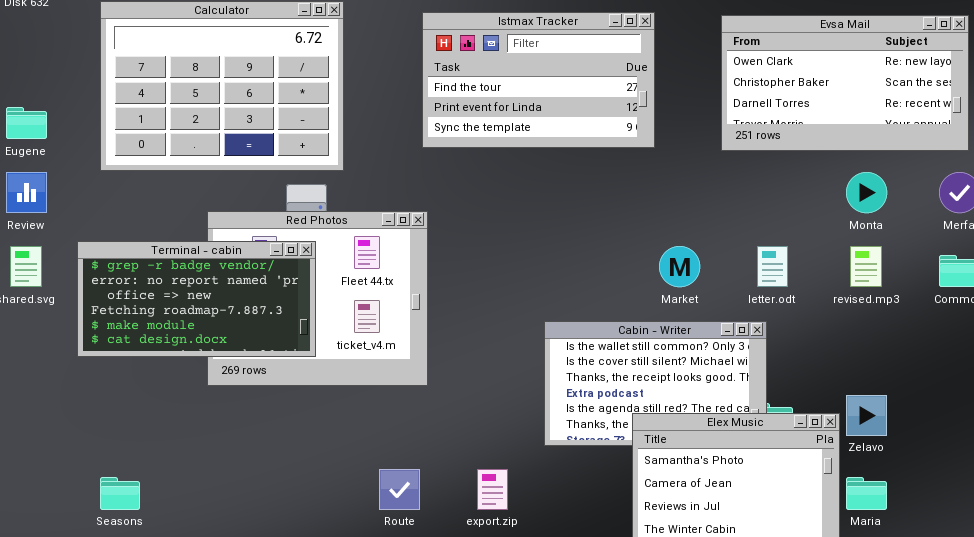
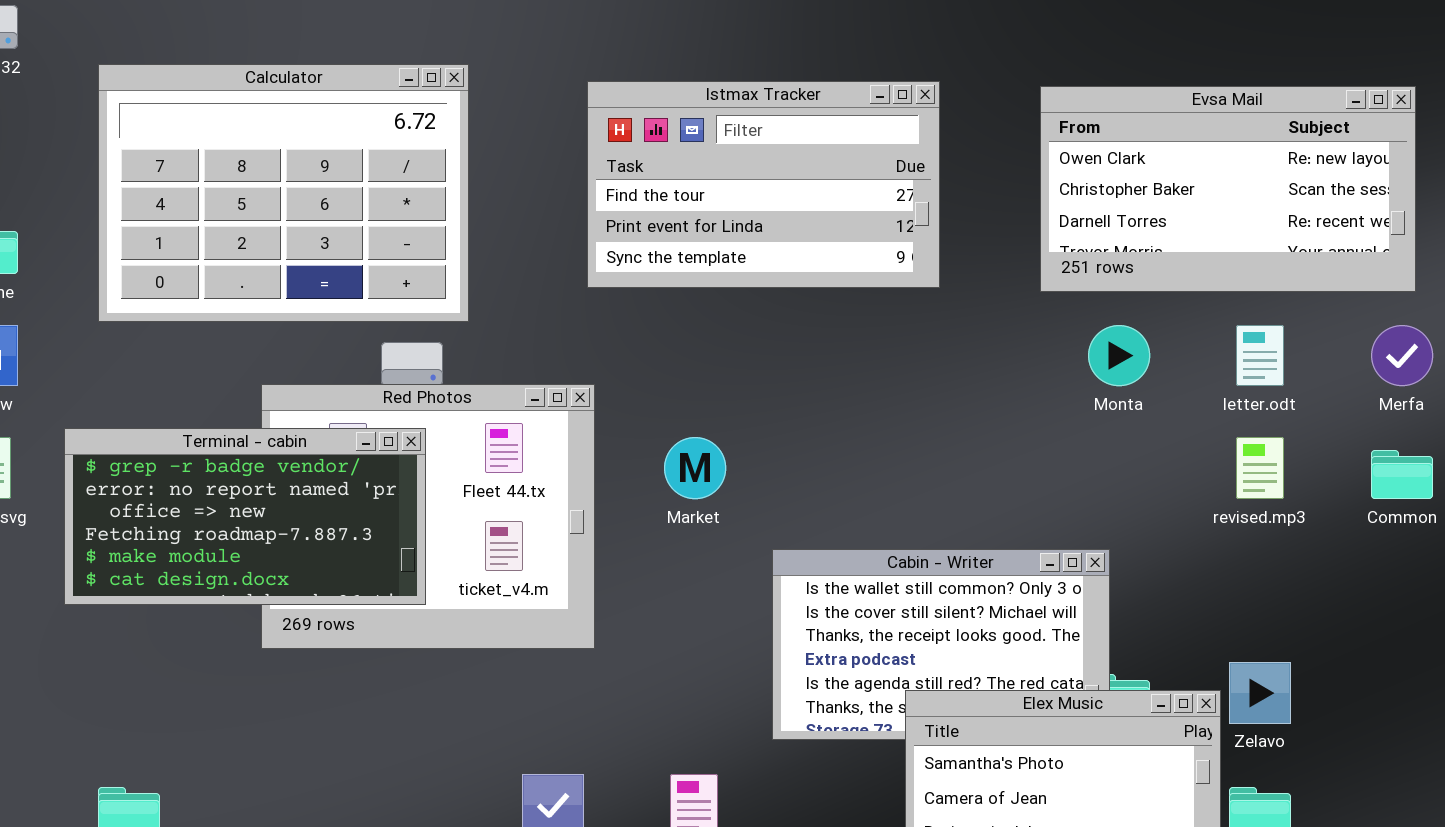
Monta: [846,172,887,213] -> [1088,325,1150,386], moved
Market: [659,246,700,287] -> [664,437,726,499], moved
letter.odt: [757,246,788,287] -> [1236,325,1284,386], moved

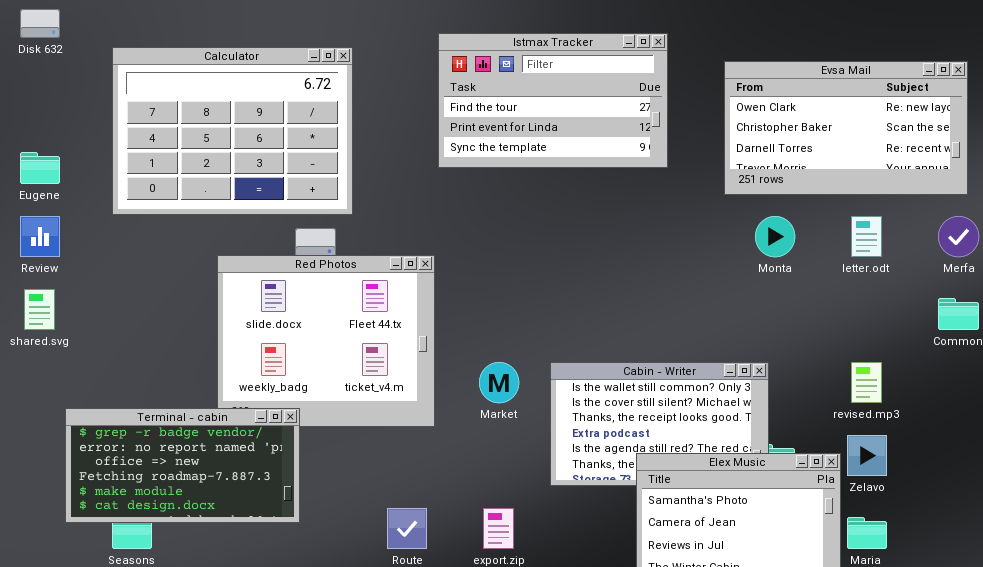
Istmax Tracker: [587,81,940,288] -> [438,33,668,168], moved
Terminal - cabin: [64,428,426,605] -> [65,408,300,523], moved
Market: [664,437,726,499] -> [479,362,519,403], moved
revised.mp3: [1236,437,1284,499] -> [851,362,882,403], moved

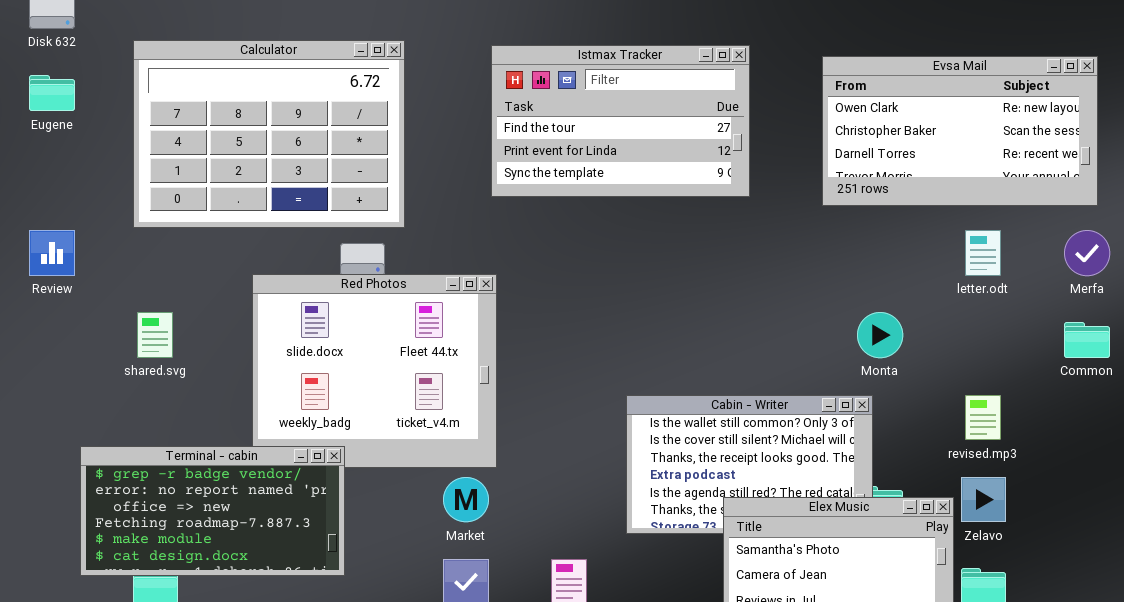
Istmax Tracker: [438,33,668,168] -> [491,45,750,197], moved
Eugene: [20,152,60,184] -> [29,75,75,111], moved
Monta: [755,216,795,257] -> [857,312,903,358], moved
shared.svg: [24,289,55,330] -> [137,312,173,358], moved
Market: [479,362,519,403] -> [443,477,489,522], moved

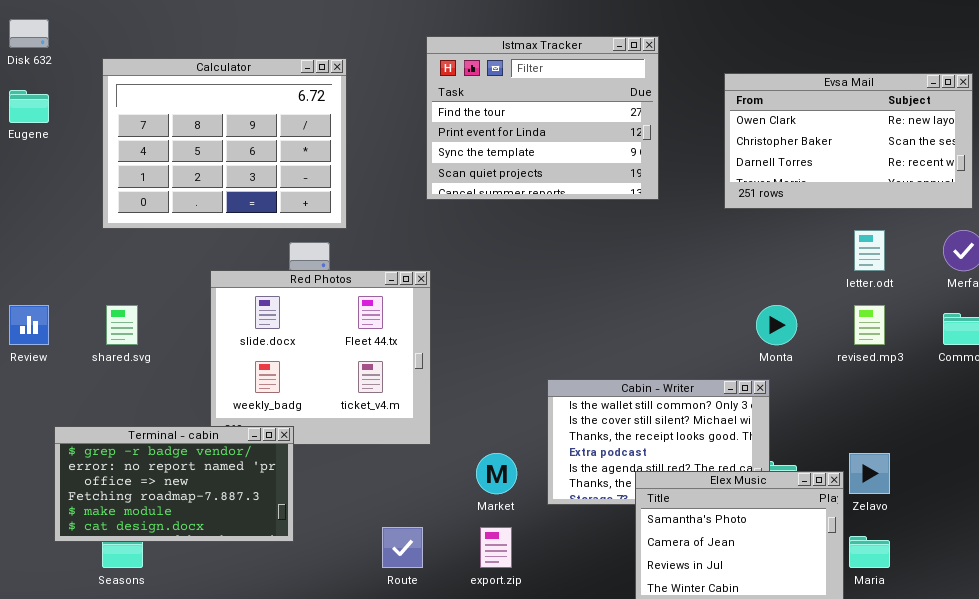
Istmax Tracker: [491,45,750,197] -> [426,36,659,200], resized
Review: [29,230,75,276] -> [9,305,49,345], moved
revised.mp3: [965,395,1001,440] -> [854,305,885,345], moved
Market: [443,477,489,522] -> [476,453,517,494], moved

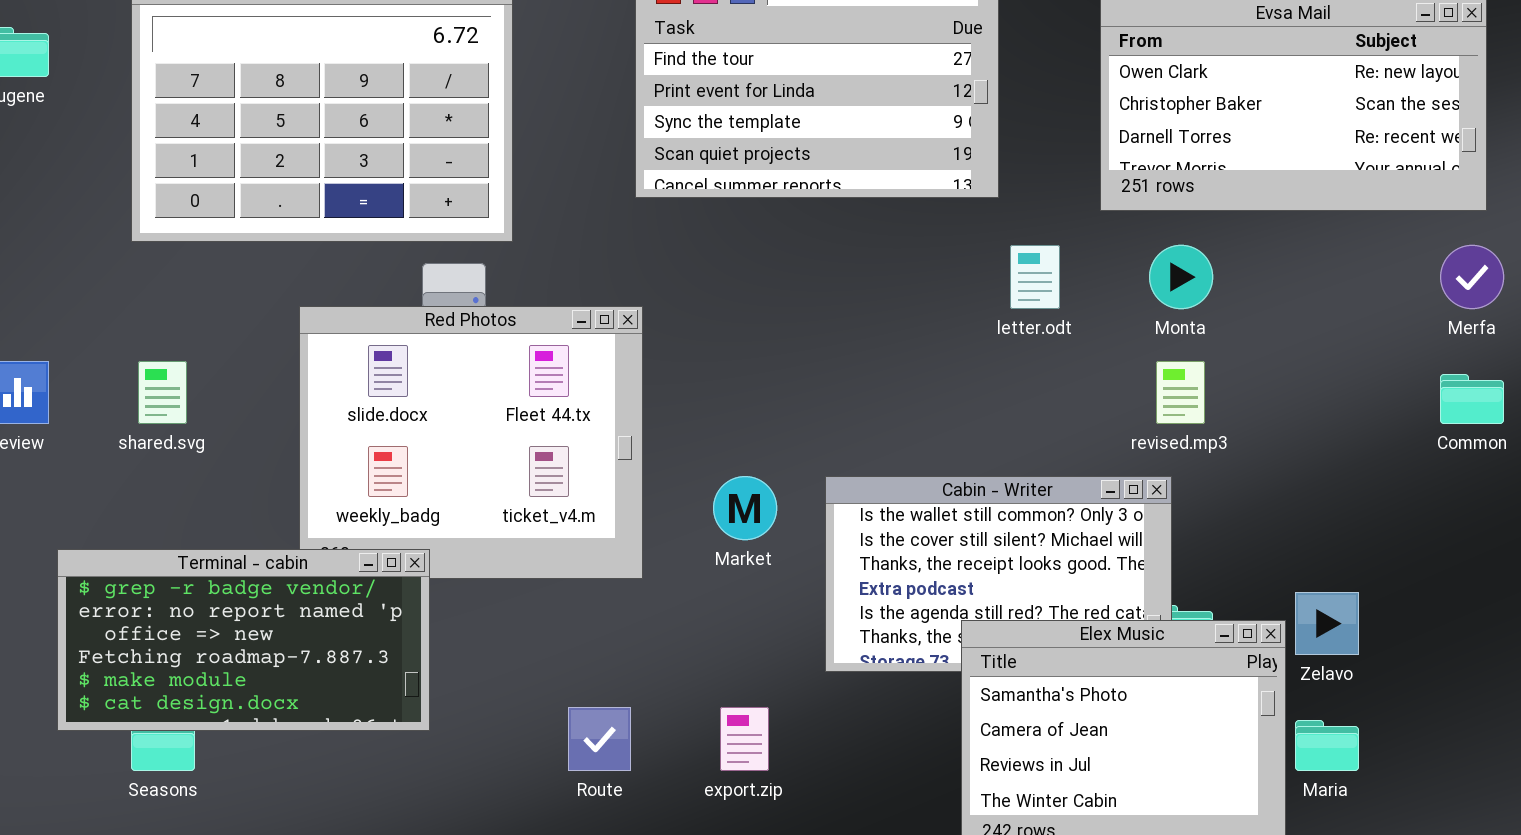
letter.odt: [854,230,885,271] -> [1010,245,1060,309], moved
Monta: [756,305,797,345] -> [1149,245,1213,309], moved
revised.mp3: [854,305,885,345] -> [1156,361,1205,424], moved
Market: [476,453,517,494] -> [713,476,777,540], moved

